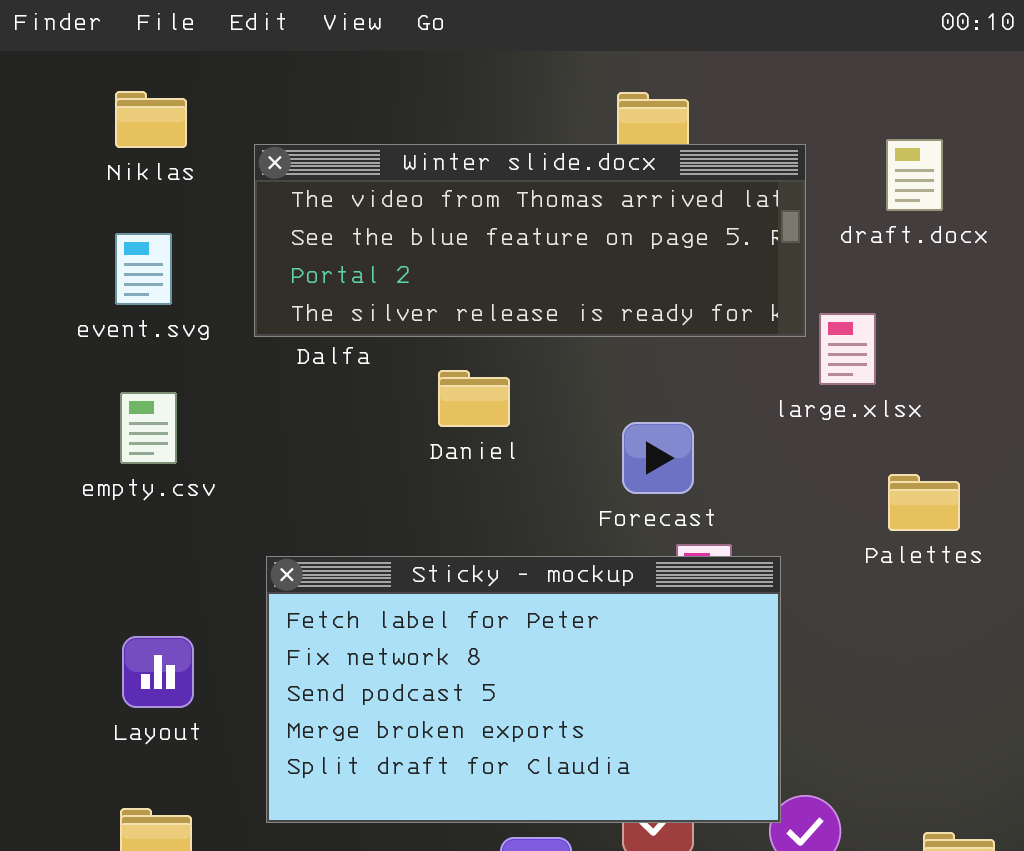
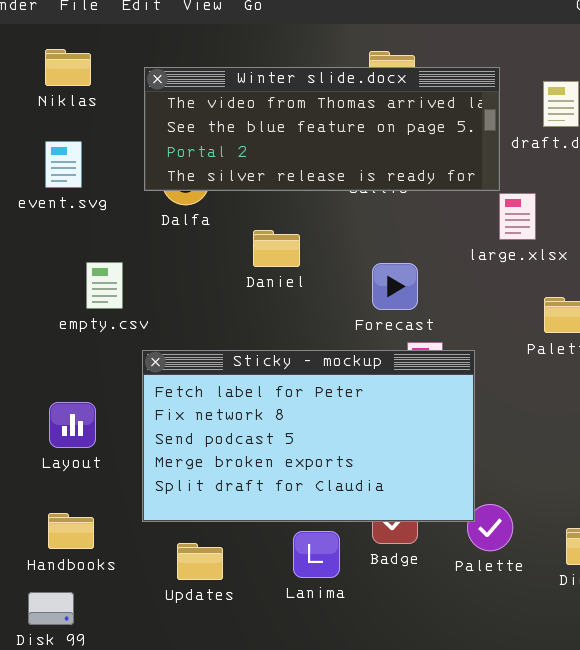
Winter slide.docx: [254,144,806,337] -> [144,67,500,191], moved
empty.csv: [120,392,177,464] -> [86,262,123,309], moved

